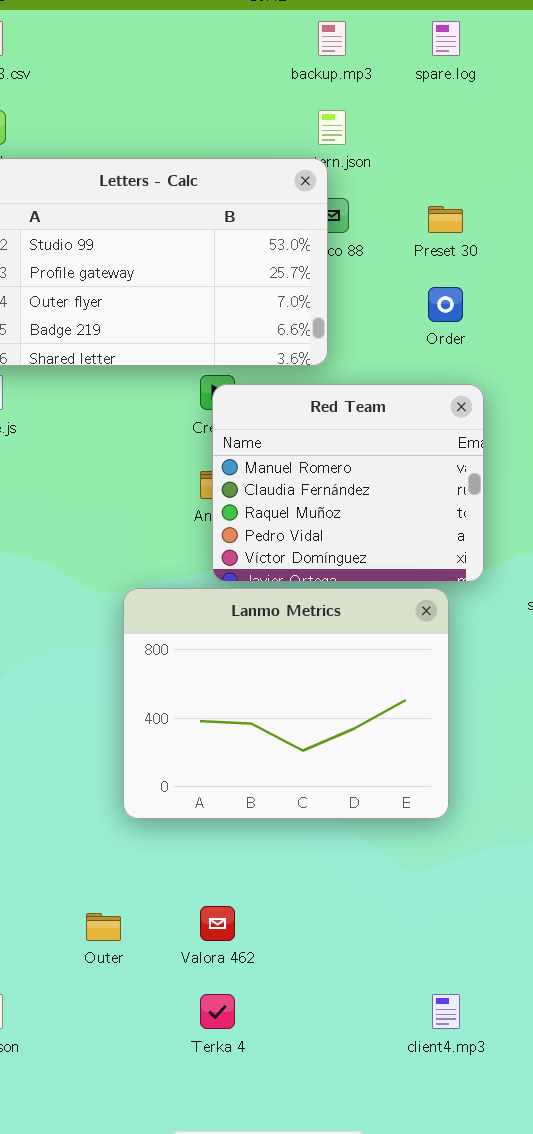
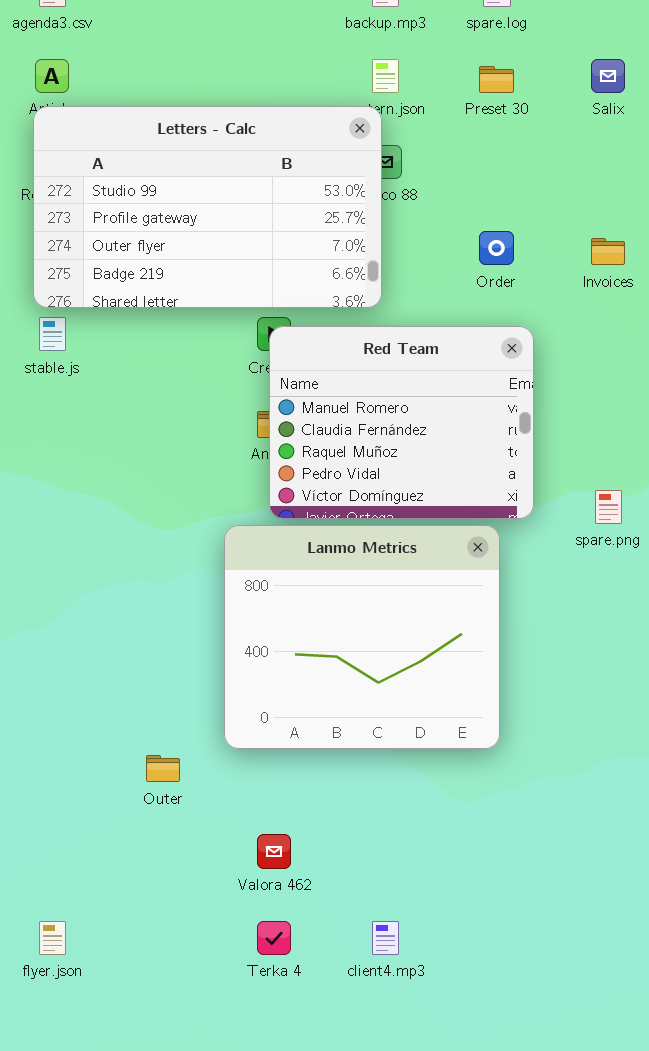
Preset 30: [428,206,463,233] -> [479,66,514,93], moved
Lanmo Metrics: [123,588,449,819] -> [224,525,500,749], resized
Outer: [86,913,121,941] -> [146,755,180,782], moved
client4.mp3: [432,994,460,1029] -> [372,921,399,955], moved

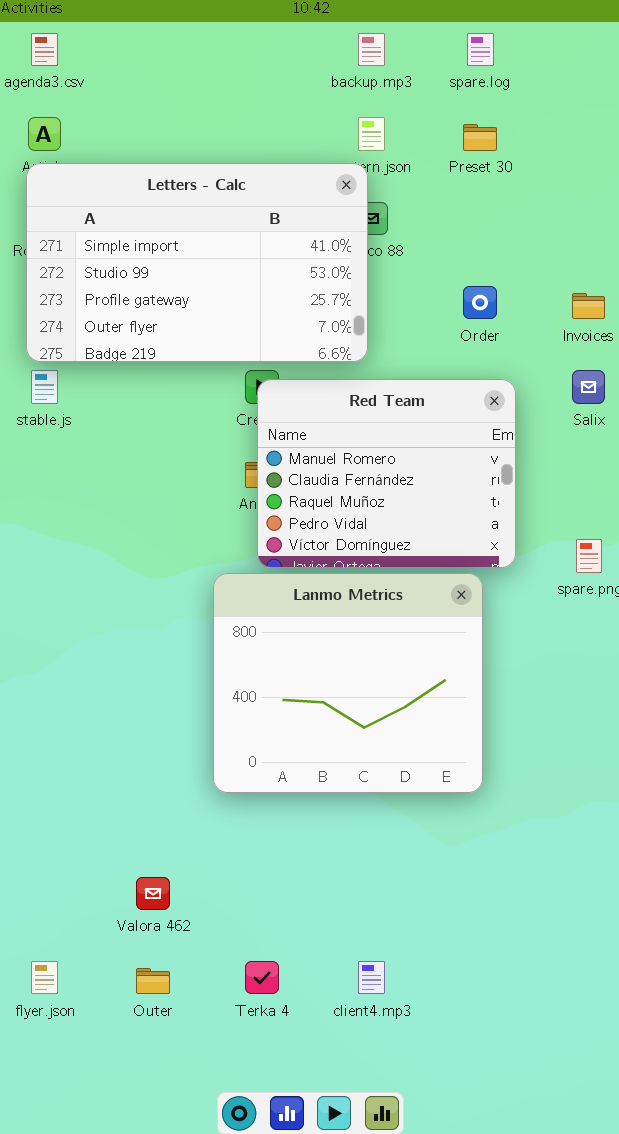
Salix: [591,59,625,93] -> [572,370,605,404], moved
Letters - Calc: [33,106,382,308] -> [26,163,368,362], scrolled up 1 row
Outer: [146,755,180,782] -> [136,968,170,994], moved
Valora 462: [257,834,291,869] -> [136,877,170,910], moved

